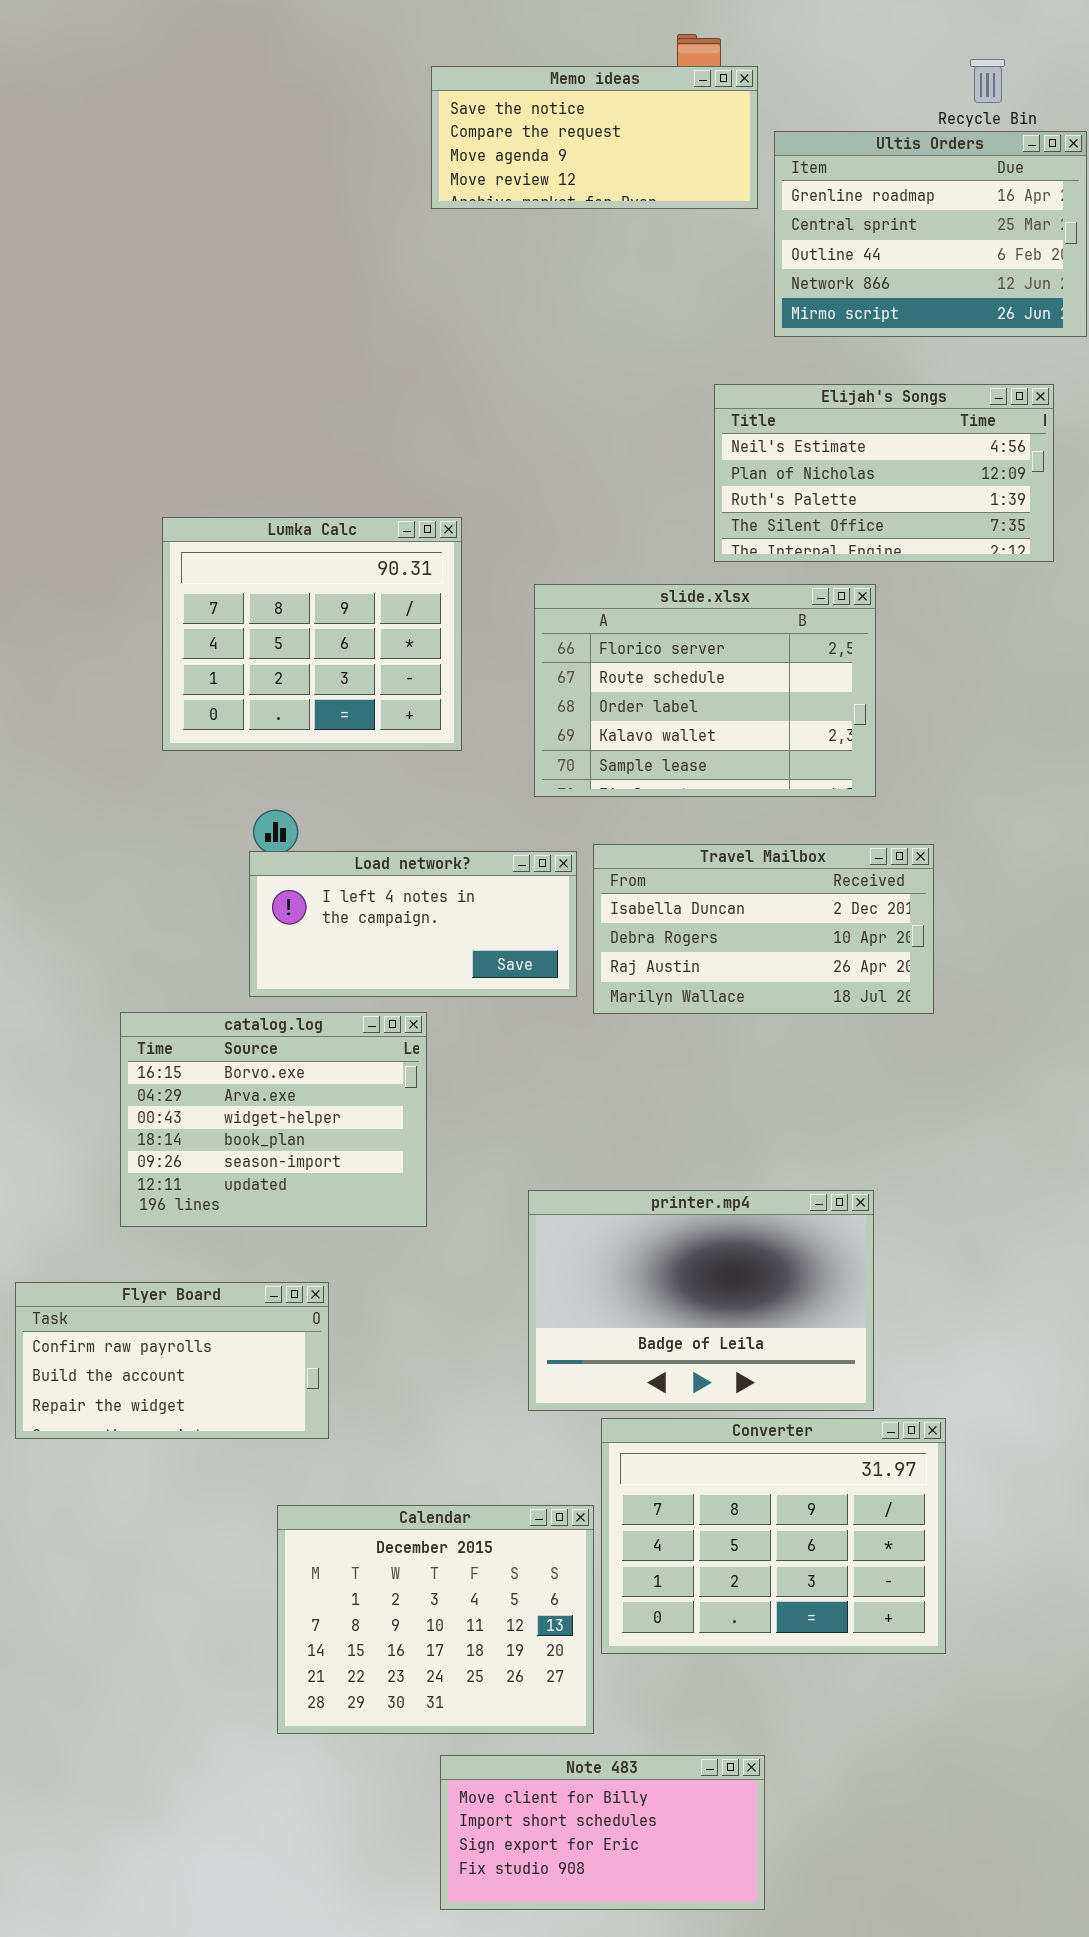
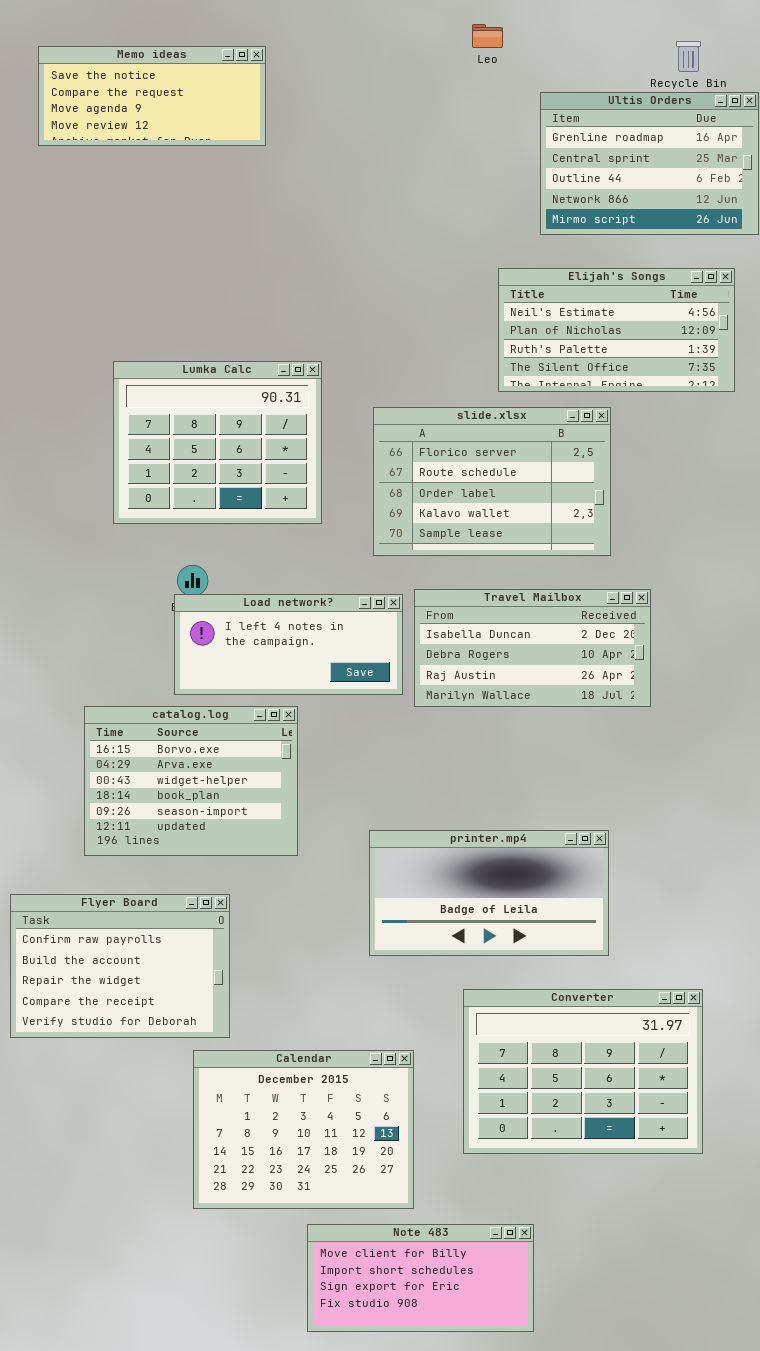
Memo ideas: [431,66,758,209] -> [38,46,266,146], moved
printer.mp4: [528,1190,874,1411] -> [369,830,609,956], resized
Flyer Board: [15,1282,329,1439] -> [10,894,230,1038], resized
Converter: [601,1418,946,1654] -> [463,989,703,1154], moved

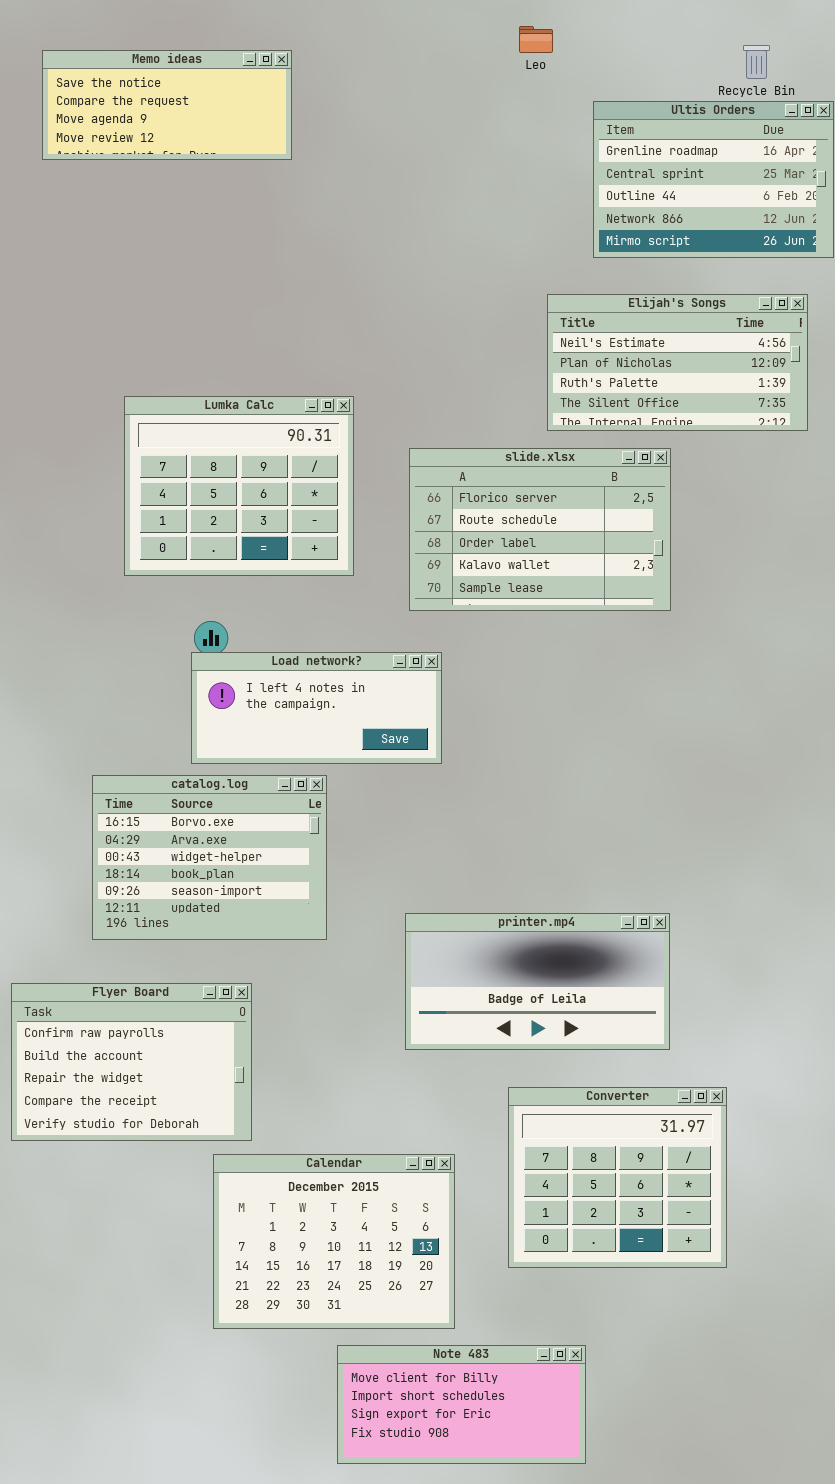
Travel Mailbox: [414,589,651,707] -> none, closed
Converter: [463,989,703,1154] -> [508,1087,727,1268], resized

